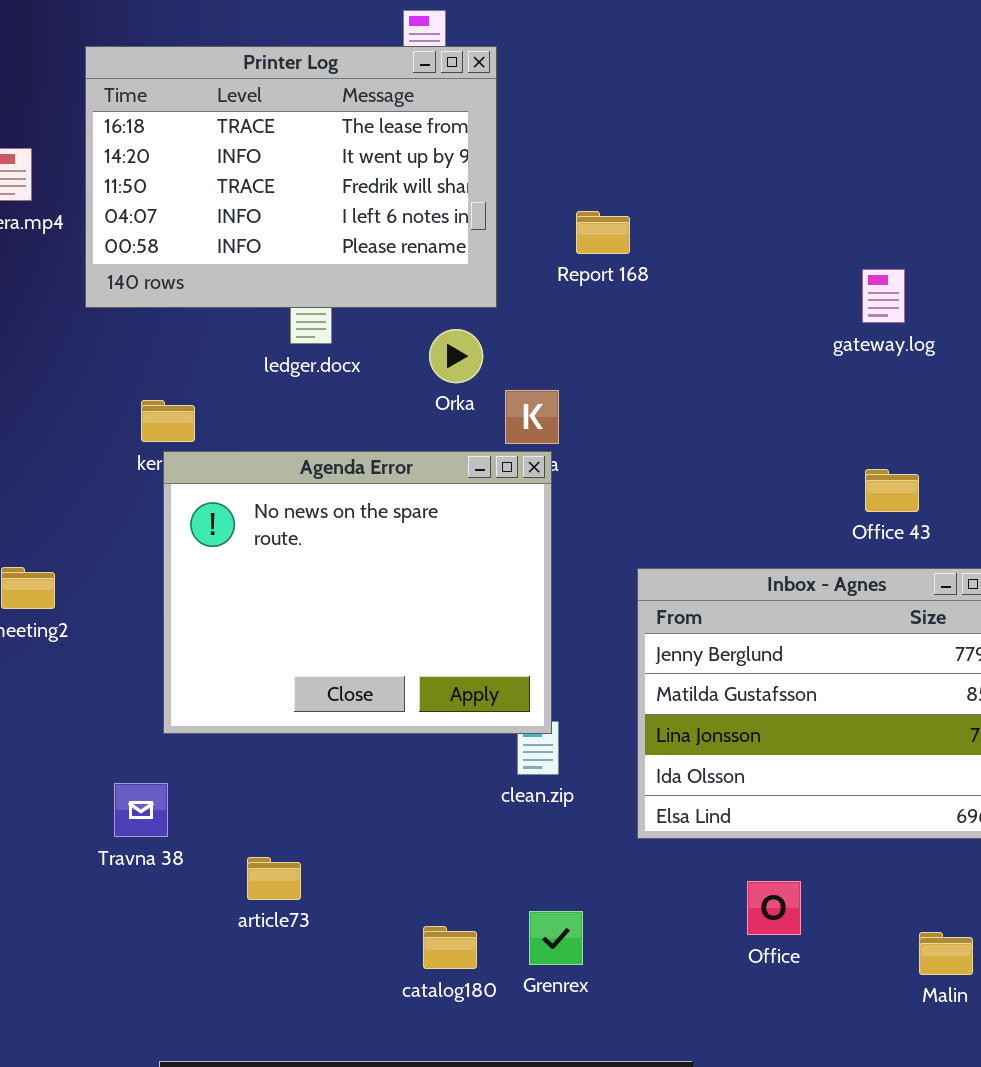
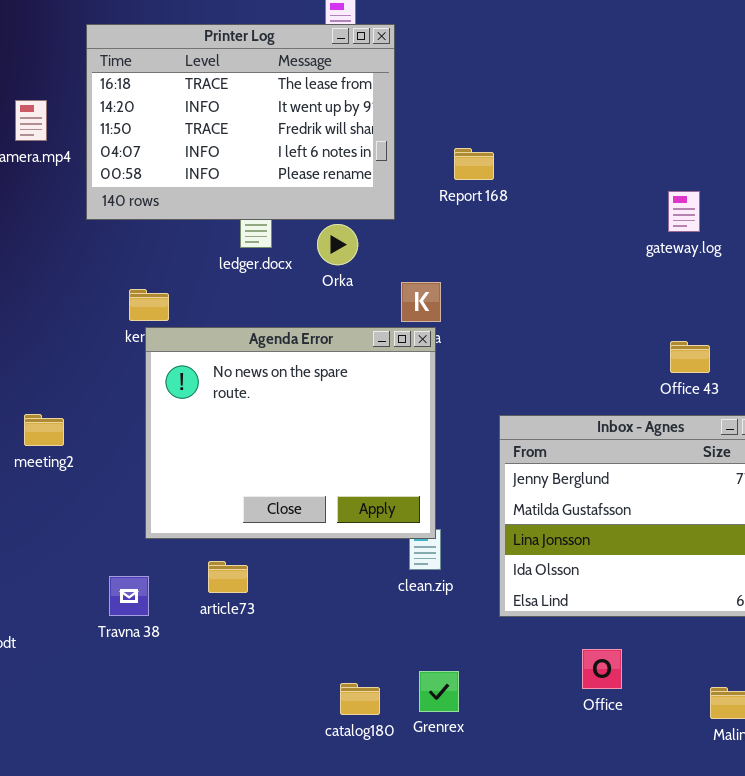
Orka: [429,329,483,383] -> [317,224,358,265], moved
article73: [247,857,301,900] -> [208,561,248,593], moved

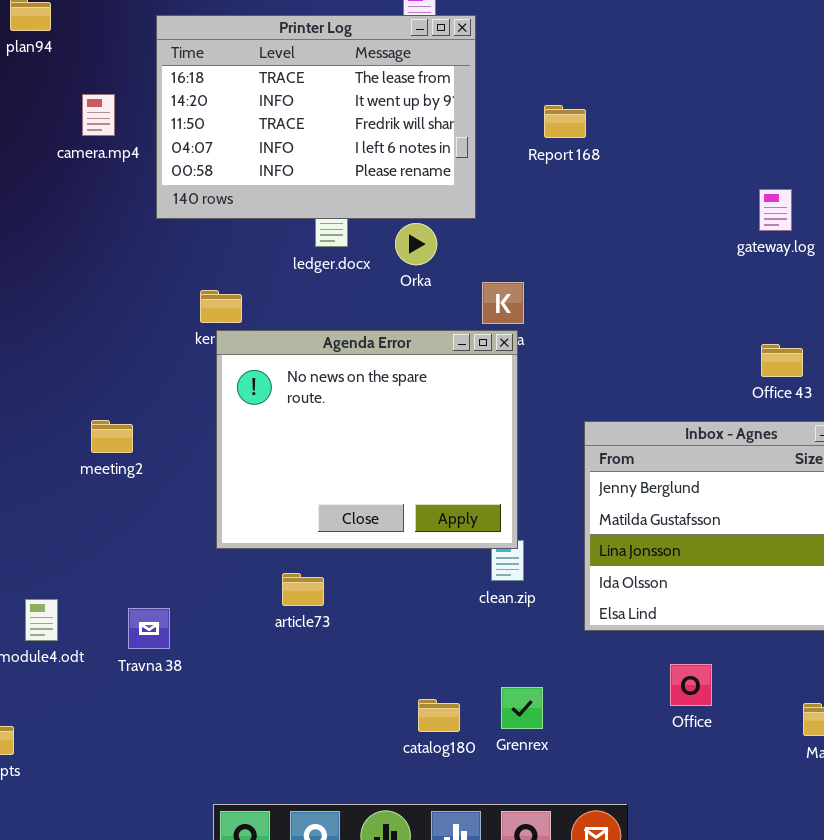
Report 168: [454,148,494,180] -> [544,105,586,138], moved
Travna 38: [109,576,149,616] -> [128,608,170,649], moved

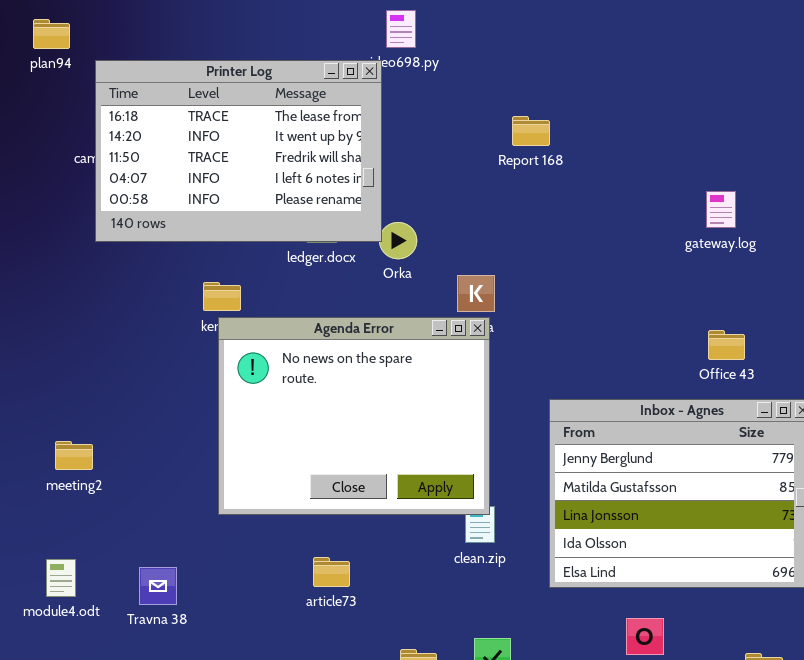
Printer Log: [156,15,476,219] -> [95,60,382,242], moved
meeting2: [91,420,133,453] -> [55,441,93,470], moved
article73: [282,573,324,606] -> [313,557,350,587], moved

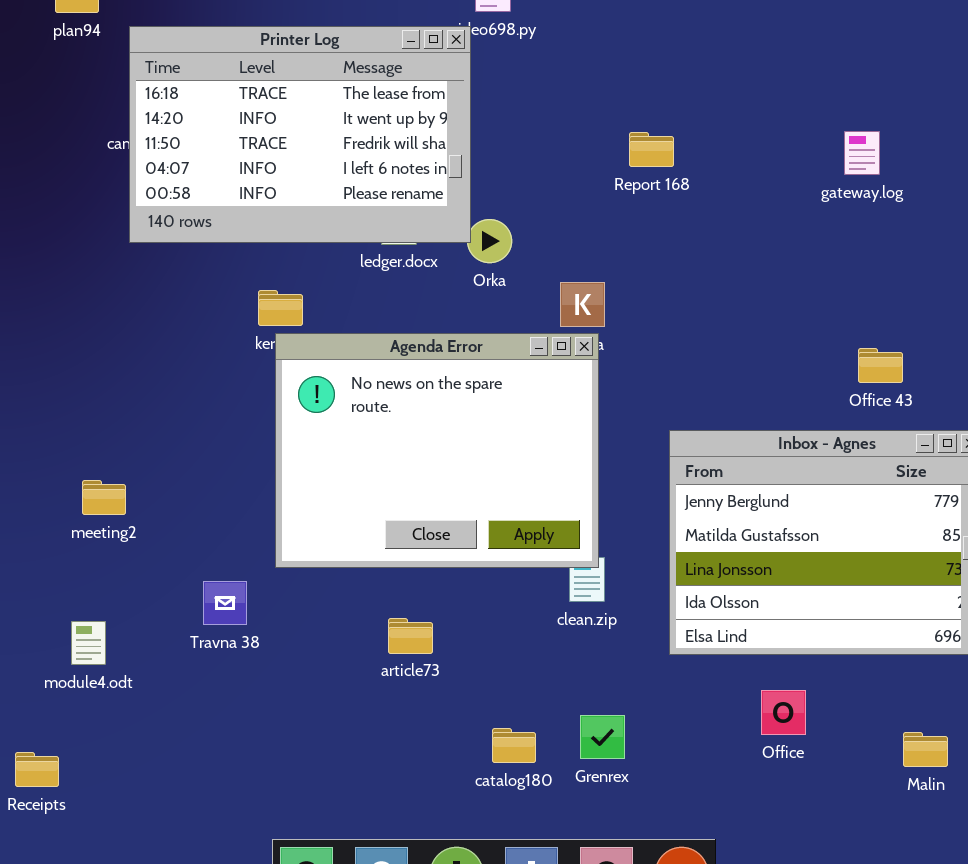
Report 168: [512,116,550,146] -> [629,132,674,167], moved
gateway.log: [706,191,736,228] -> [844,131,880,175], moved
Travna 38: [139,567,177,605] -> [203,581,247,625], moved

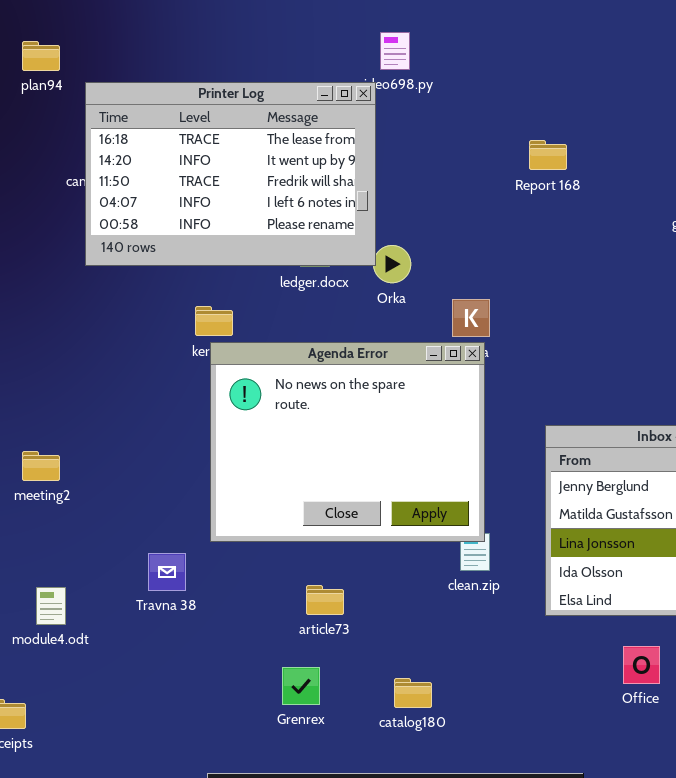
Report 168: [629,132,674,167] -> [529,140,567,170], moved
meeting2: [82,480,126,515] -> [22,451,60,481], moved
Grenrex: [580,715,625,759] -> [282,667,320,705], moved

